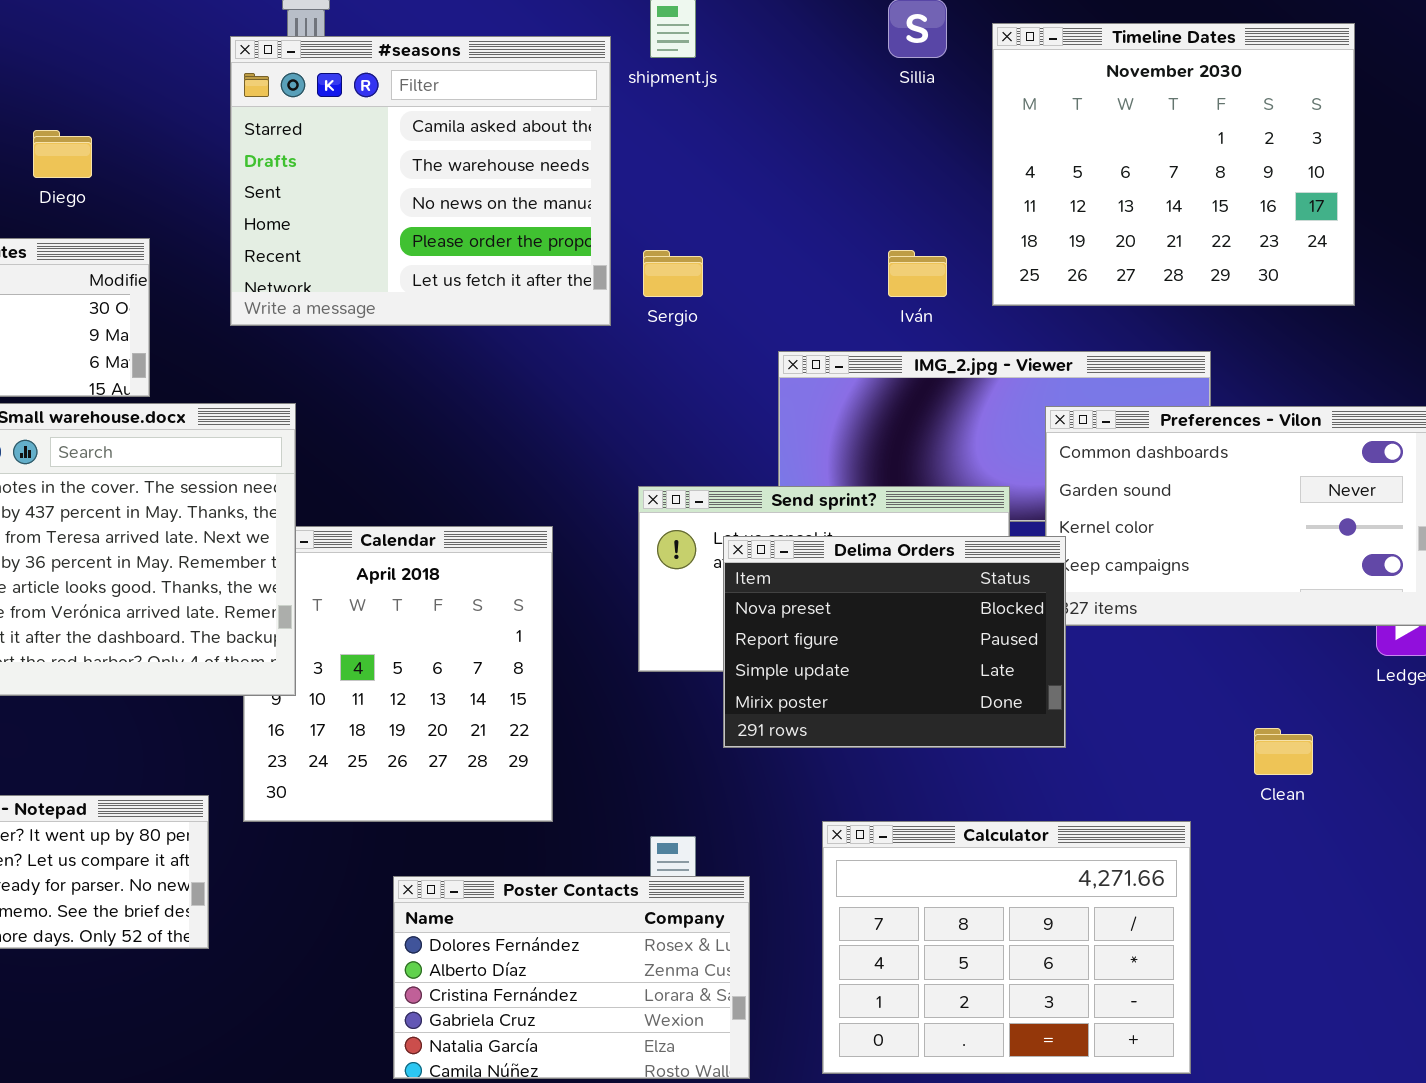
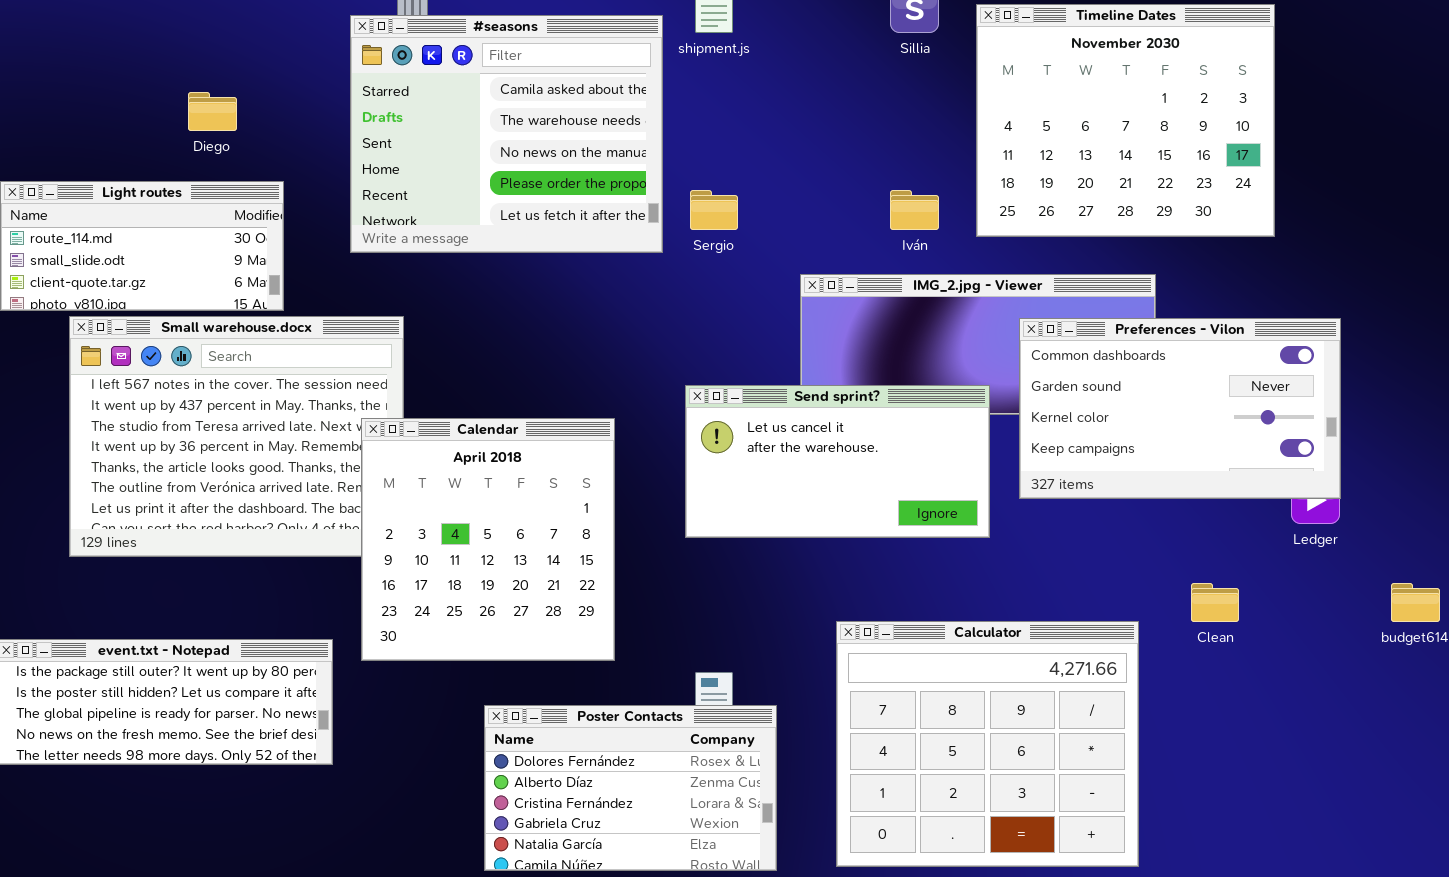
Calendar: [243,526,553,822] -> [361,418,615,661], raised
Delima Orders: [723,536,1066,748] -> none, closed
Calculator: [822,821,1191,1074] -> [836,621,1139,867], resized

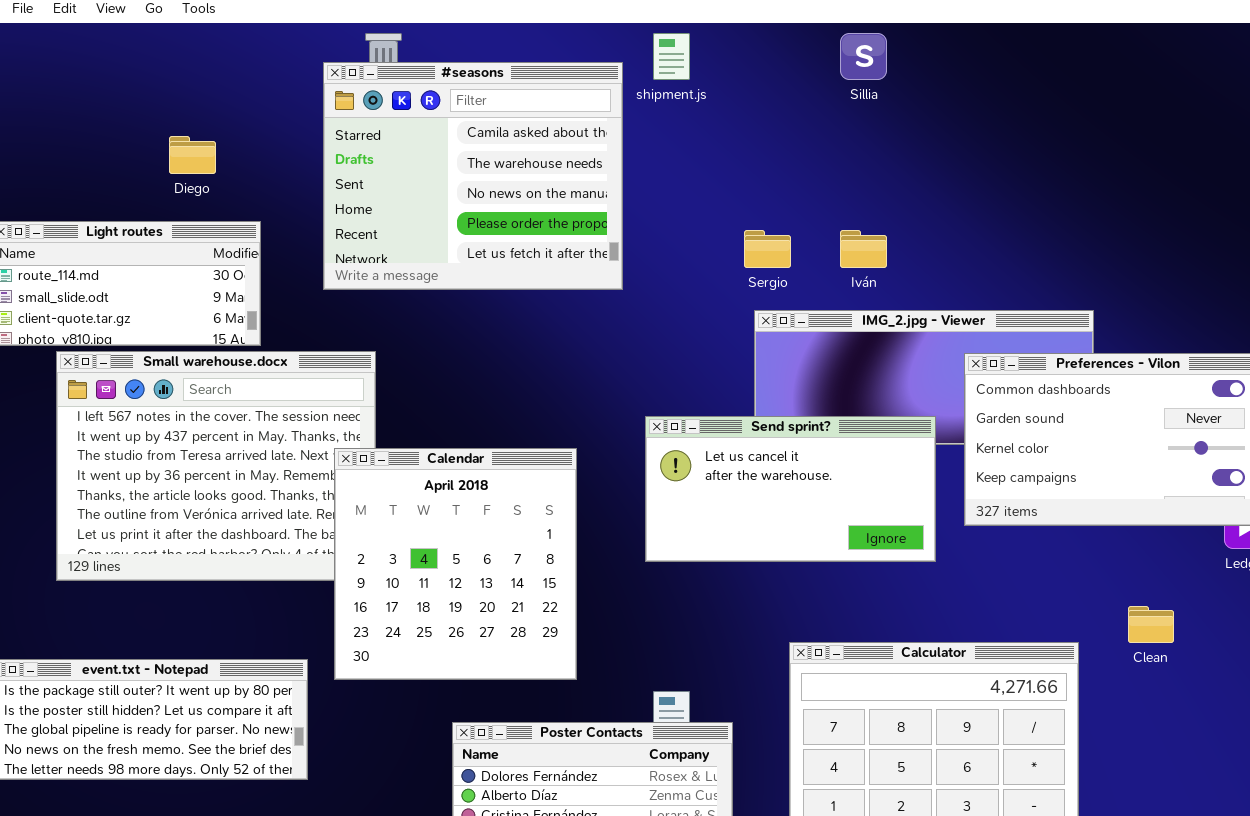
Timeline Dates: [976,4,1275,237] -> none, closed
Sergio: [690,190,738,230] -> [744,230,791,268], moved

